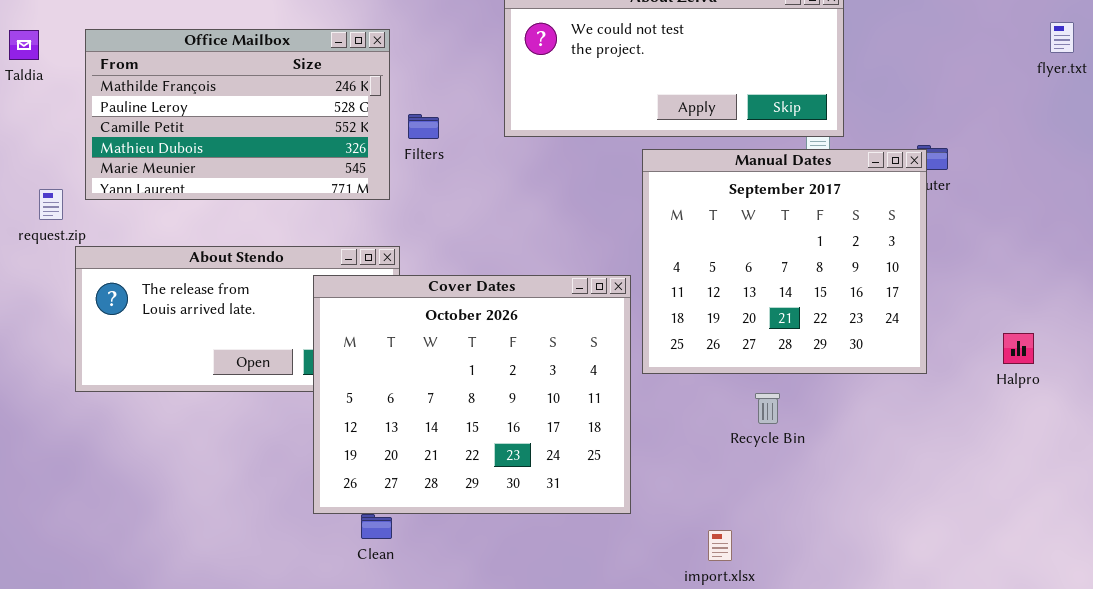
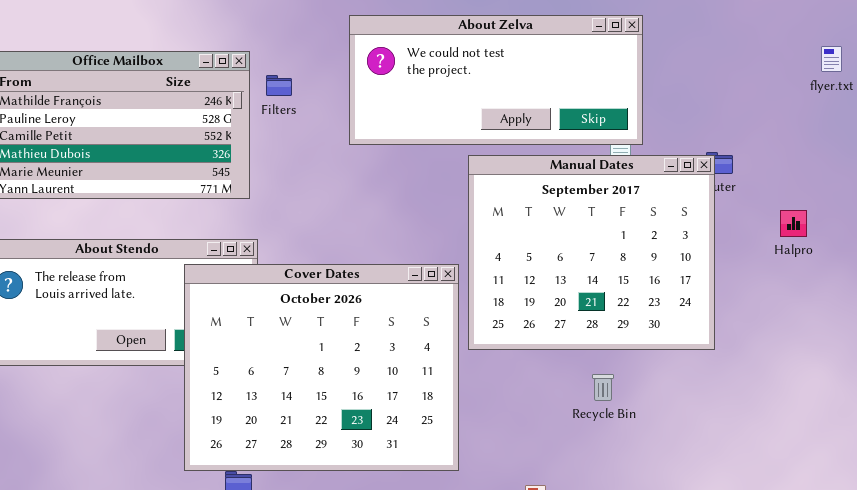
Filters: [408,114,439,139] -> [266,75,292,96], moved
Halpro: [1003,333,1034,364] -> [780,210,807,237], moved
Recycle Bin: [755,393,780,424] -> [592,374,614,401], moved

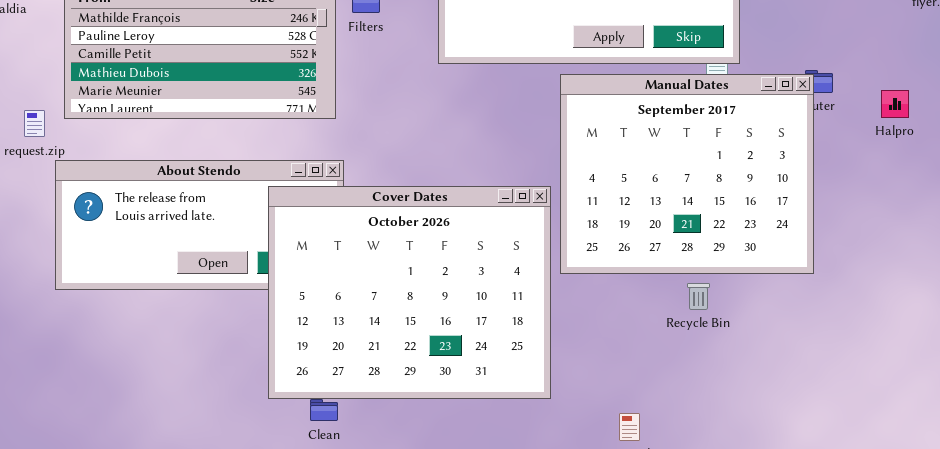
Halpro: [780,210,807,237] -> [881,90,909,118], moved
Recycle Bin: [592,374,614,401] -> [687,283,710,310], moved

